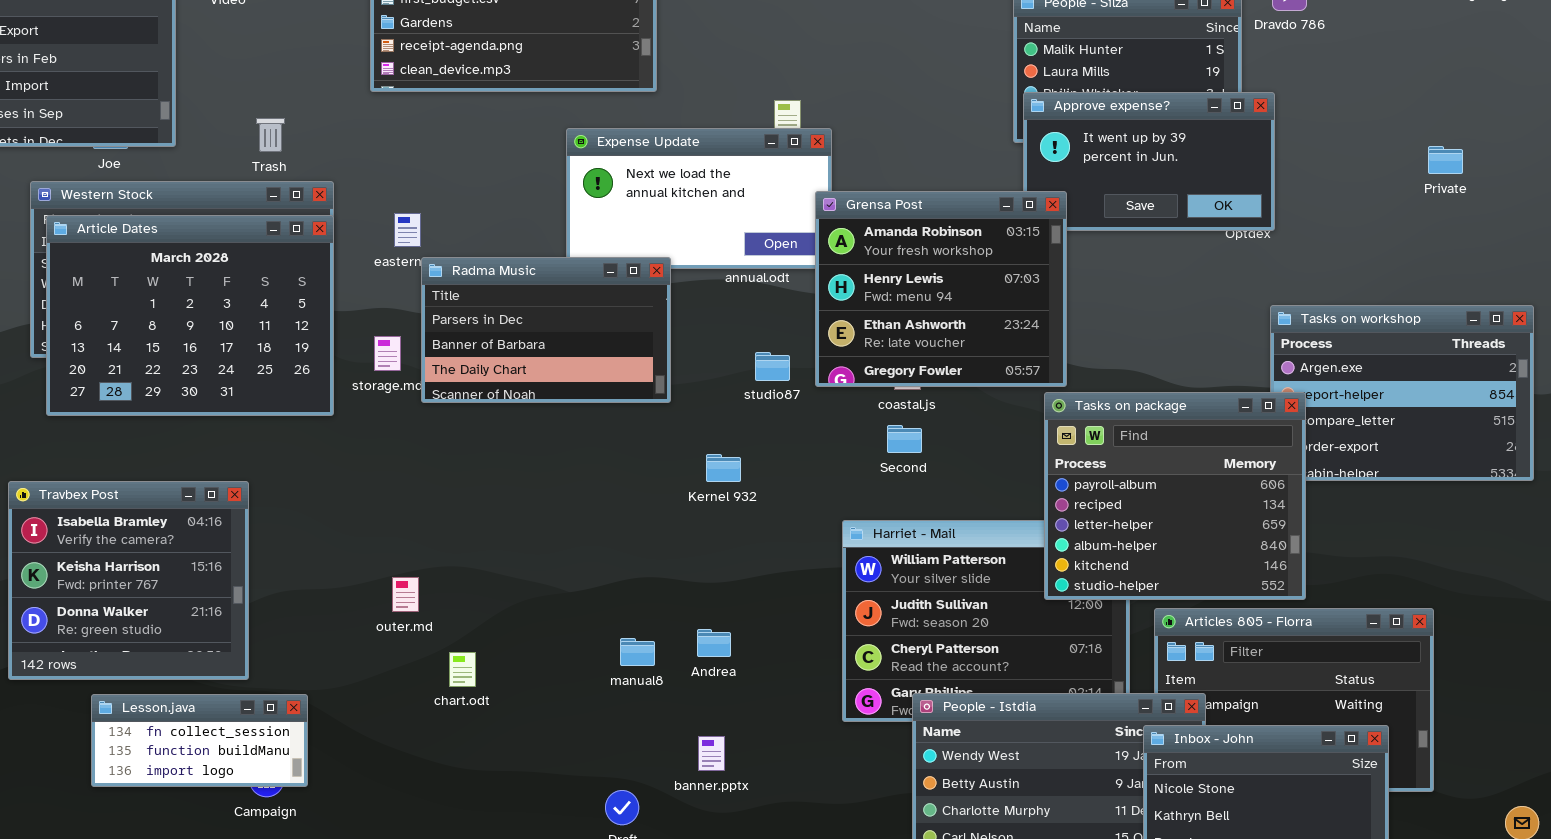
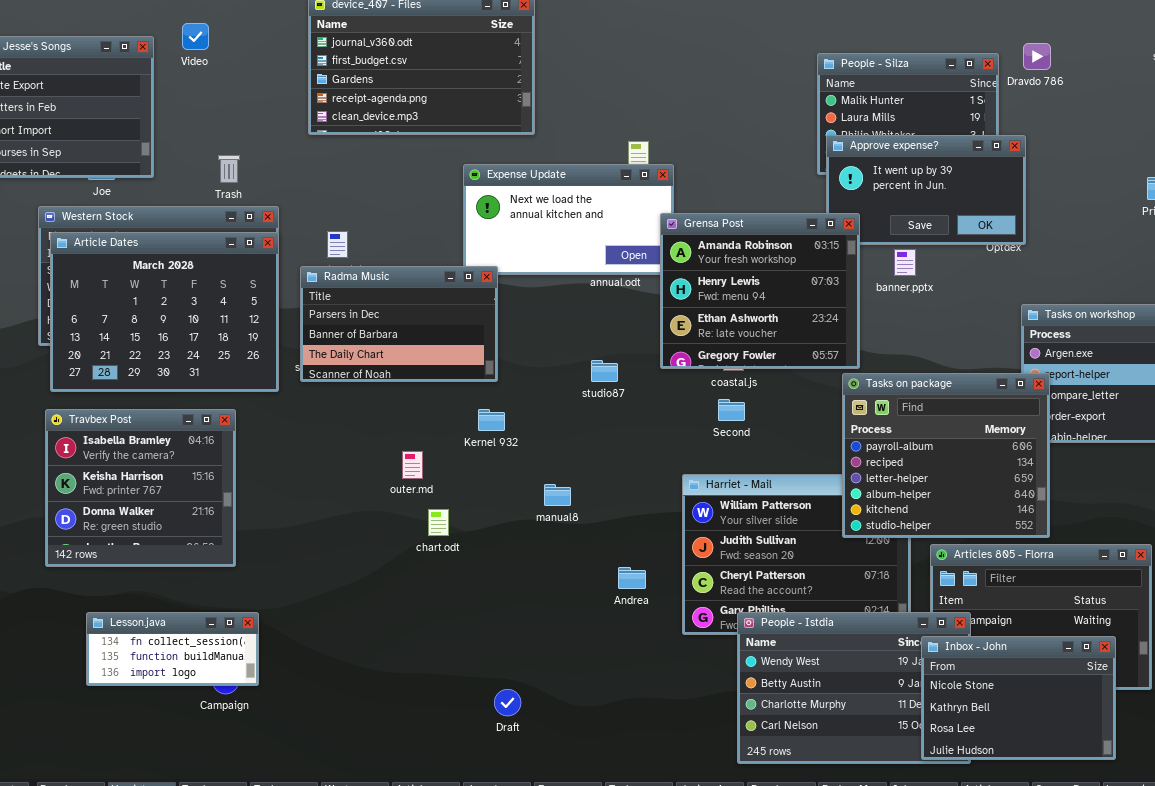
Radma Music: [421,257,671,403] -> [300,266,498,382], moved
studio87: [755,352,790,381] -> [591,360,618,382], moved
Kernel 932: [706,454,741,482] -> [478,409,505,431], moved
Travbex Post: [8,481,249,680] -> [45,409,236,567], moved
outer.md: [392,577,419,612] -> [402,451,423,479], moved
Andrea: [697,629,731,657] -> [618,567,646,589], moved
manual8: [620,638,655,666] -> [544,484,571,506], moved
chart.odt: [449,652,476,687] -> [428,509,449,536], moved
banner.pptx: [698,736,725,771] -> [894,249,916,276], moved

